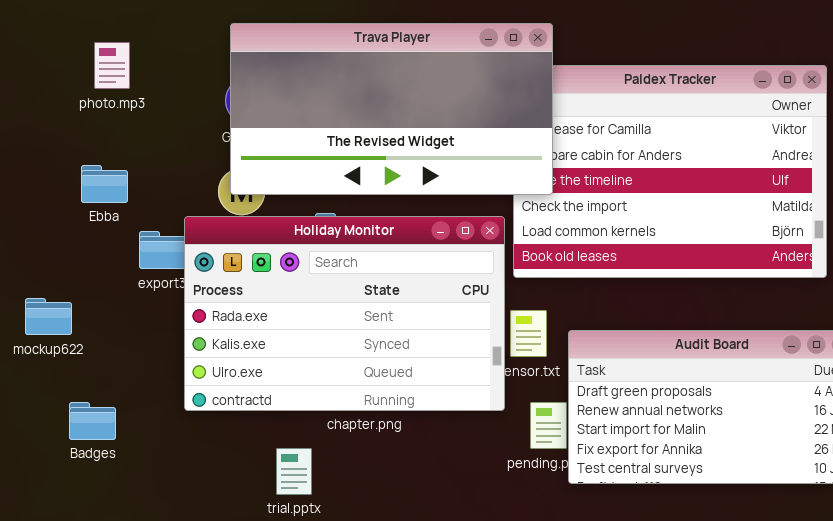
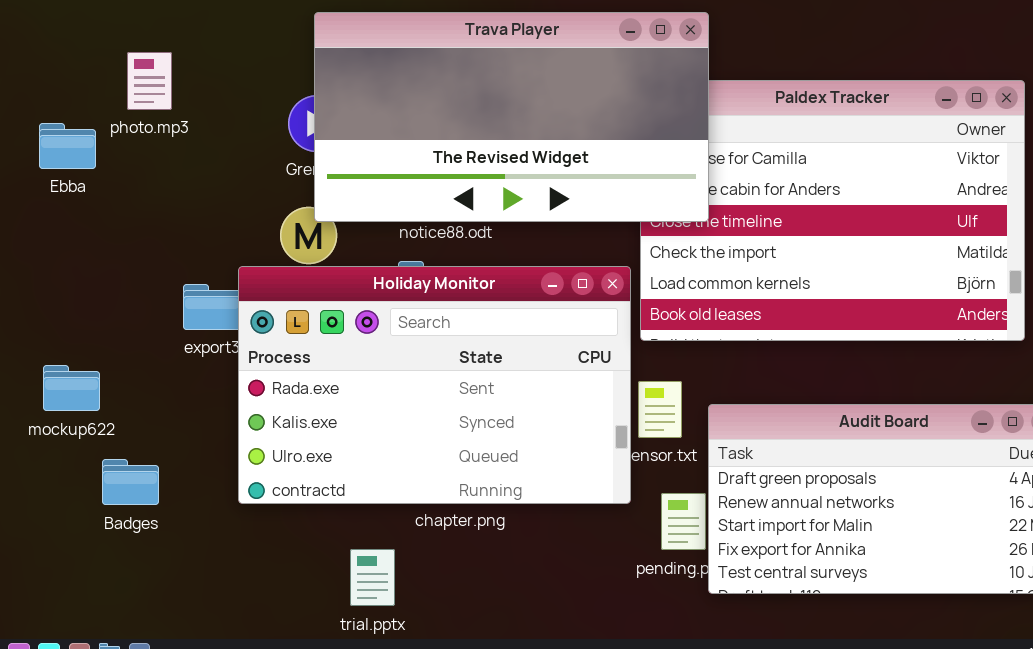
Trava Player: [230,23,553,195] -> [314,12,709,222], moved
Ebba: [81,165,128,203] -> [39,123,96,169], moved
Badges: [69,402,116,440] -> [102,459,159,505], moved

